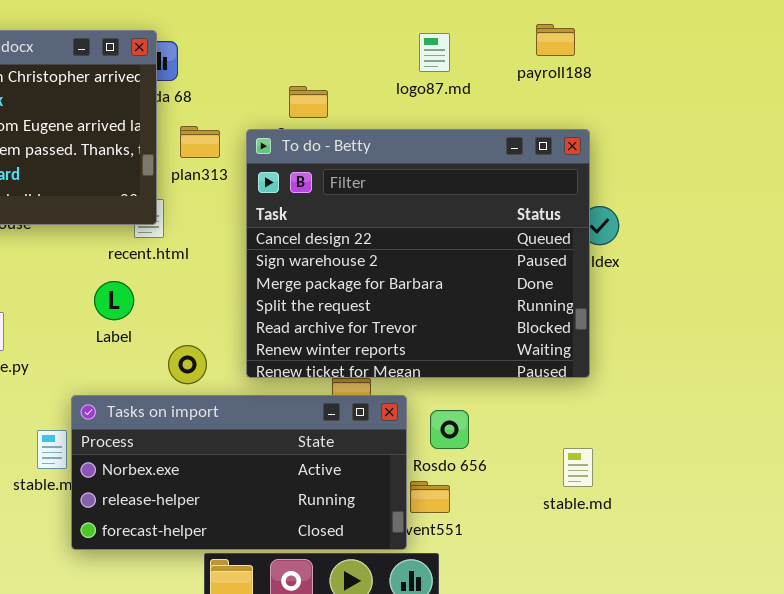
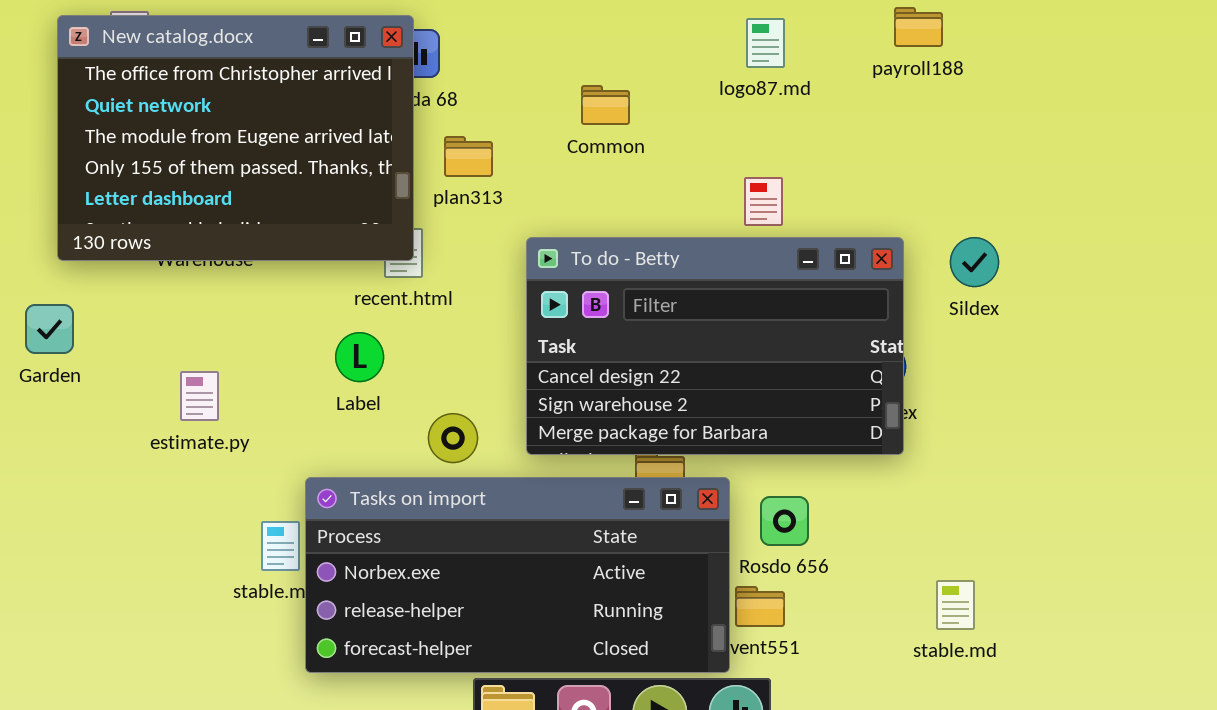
To do - Betty: [246,129,590,378] -> [526,237,904,455], resized
stable.md: [563,448,593,487] -> [936,580,975,630], moved

